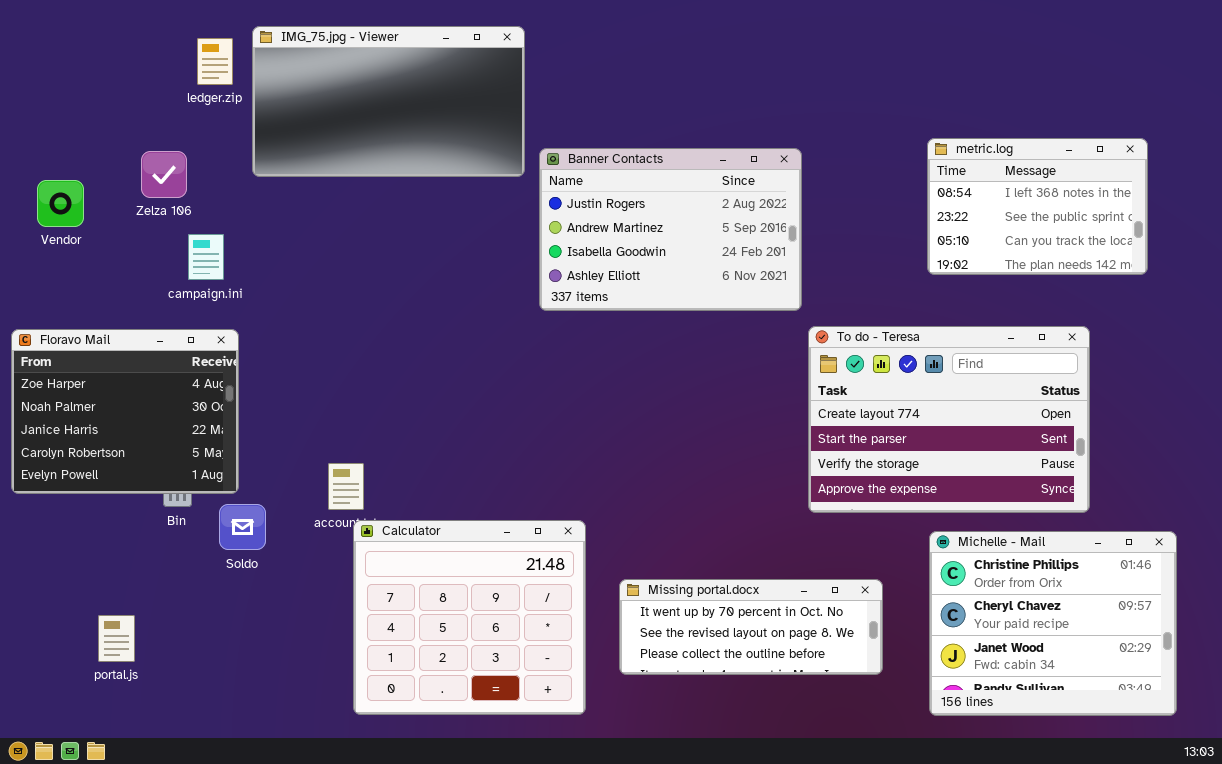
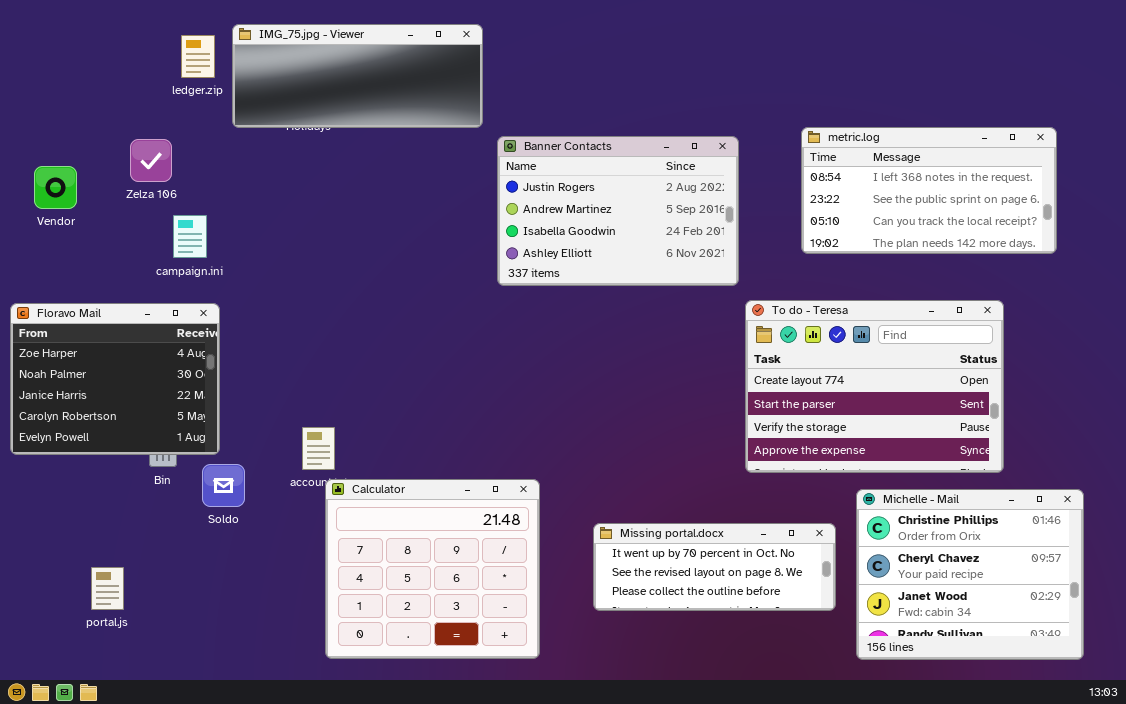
IMG_75.jpg - Viewer: [252,26,525,177] -> [232,24,483,128], resized
metric.log: [927,138,1148,275] -> [801,127,1057,254], resized
Missing portal.docx: [619,579,883,675] -> [593,523,836,611], moved

